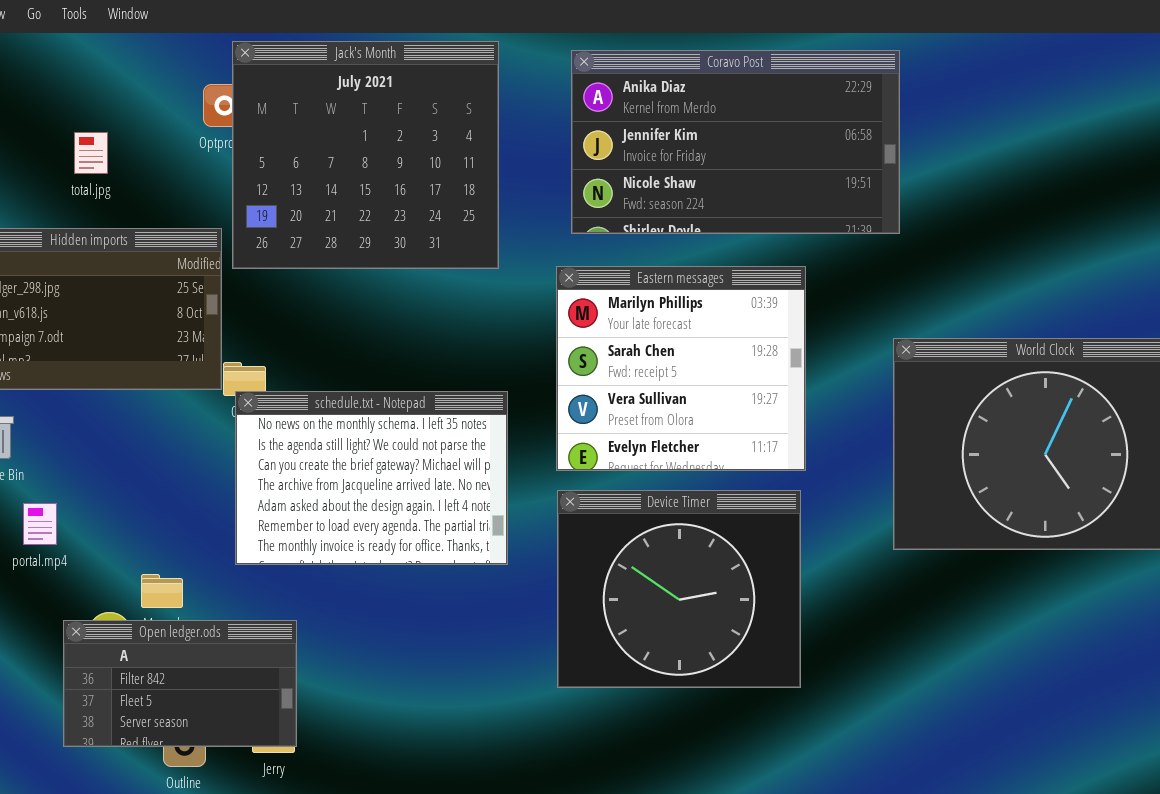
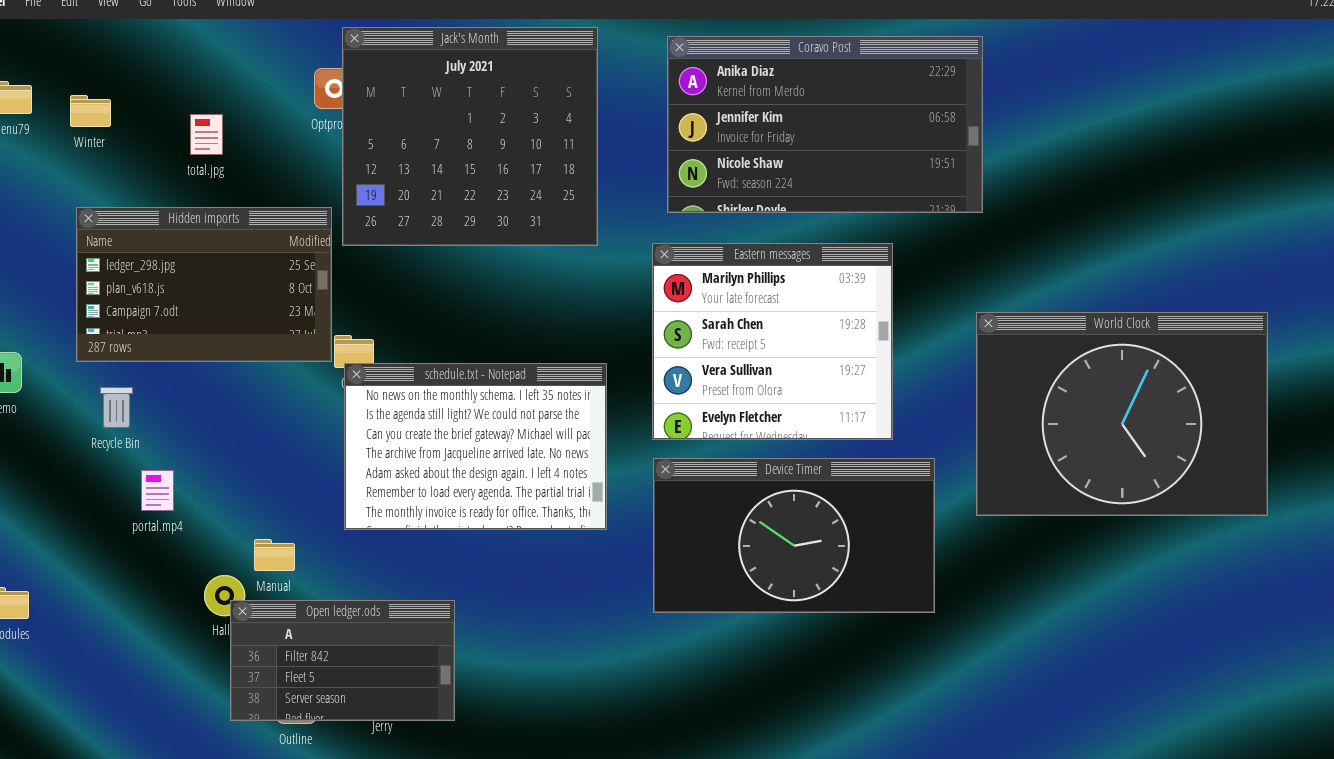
Device Timer: [557,490,801,688] -> [653,458,935,613], resized
Open ledger.ods: [63,620,297,747] -> [230,600,455,721], moved

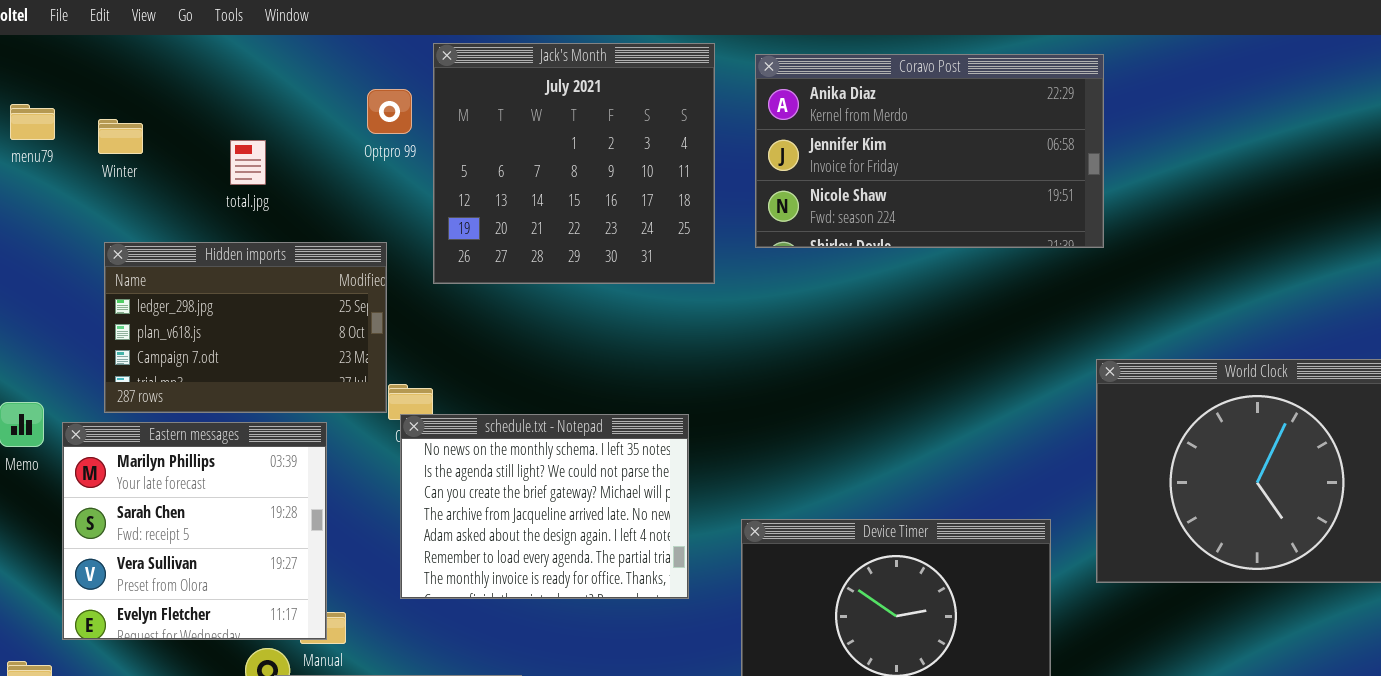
Jack's Month: [342,27,598,246] -> [433,43,715,284], moved
Eastern messages: [652,243,893,440] -> [62,422,327,640], moved

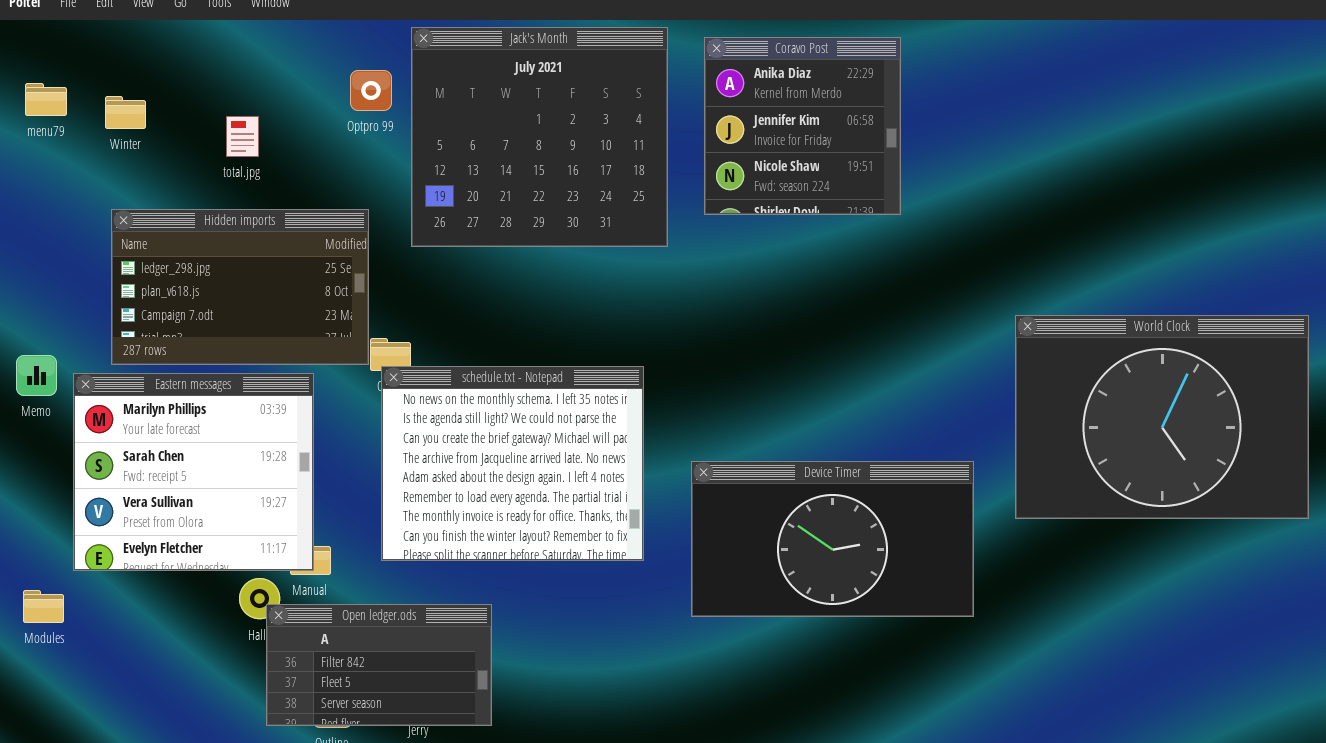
Coravo Post: [755,54,1104,248] -> [704,37,901,215], resized
schedule.txt - Notepad: [400,414,689,599] -> [381,366,644,561], resized

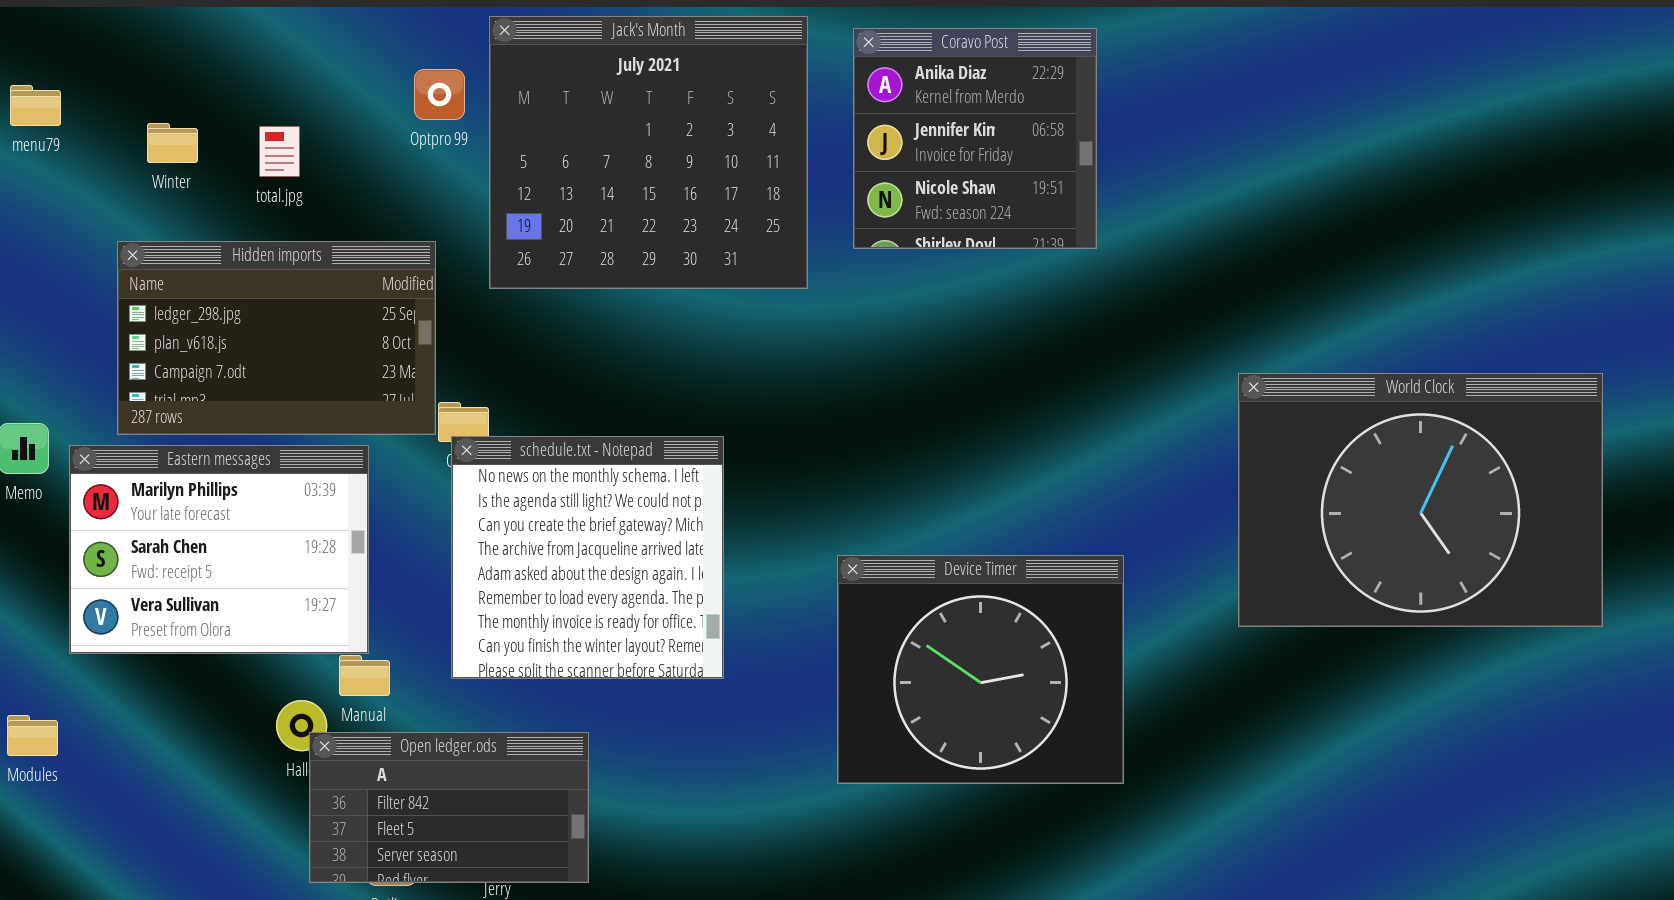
Winter: [105,96,146,129] -> [147,123,198,163], moved
schedule.txt - Notepad: [381,366,644,561] -> [451,436,724,679], resized
Eastern messages: [73,373,314,571] -> [69,445,369,654], resized
Device Timer: [691,461,974,617] -> [837,555,1124,784], resized

